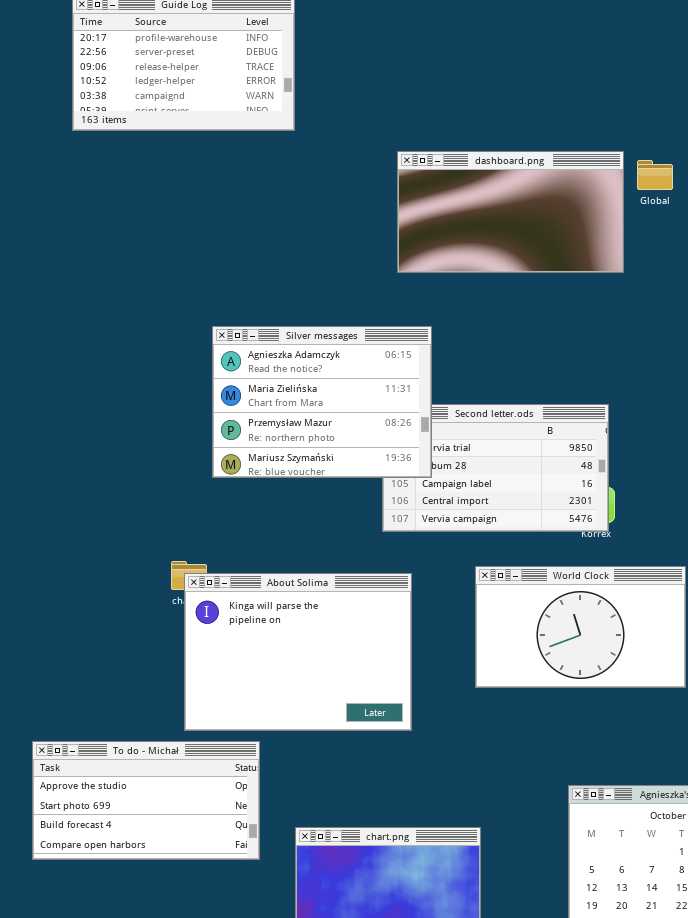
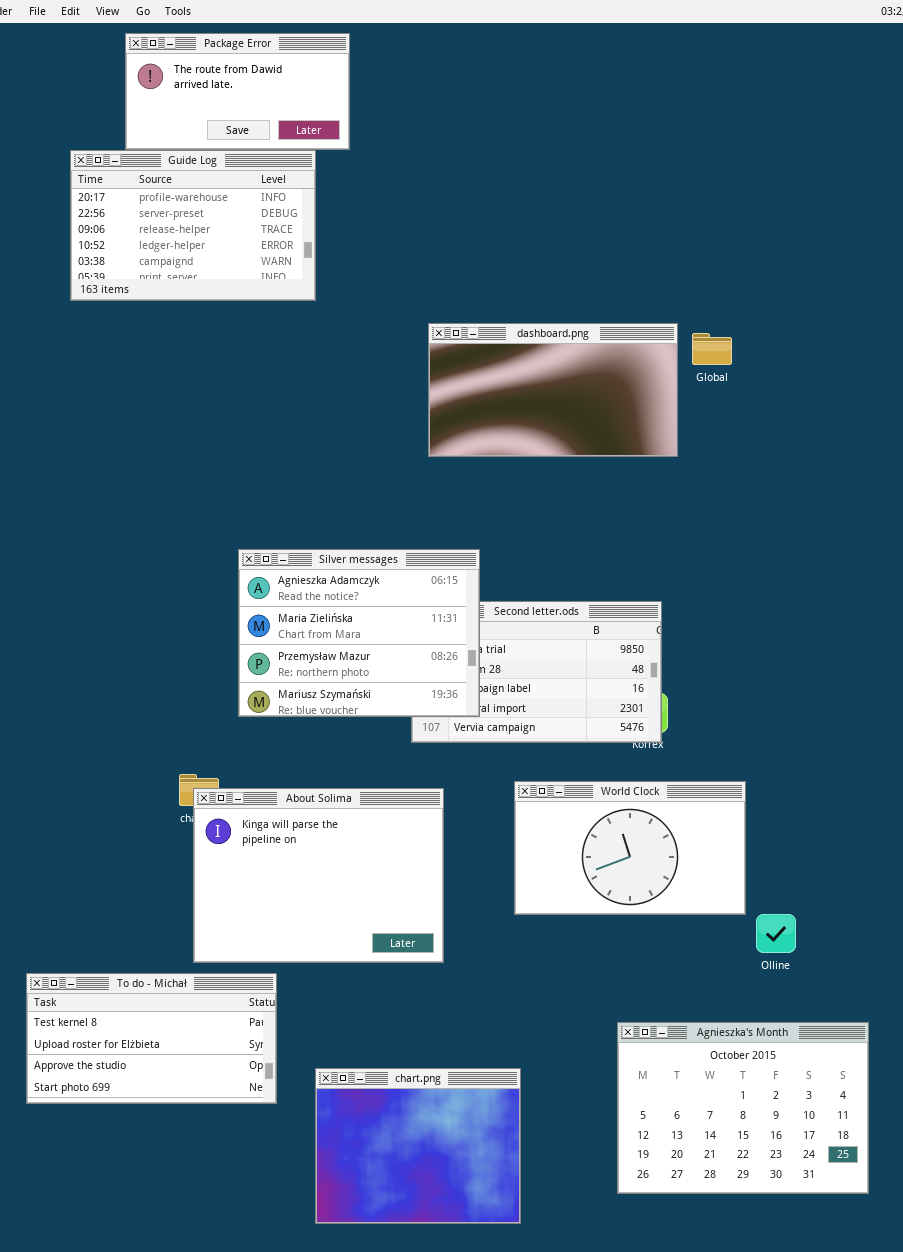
Silver messages: [212,326,432,478] -> [238,549,480,717], moved
To do - Michał: [32,741,260,860] -> [26,973,277,1104], scrolled up 2 rows

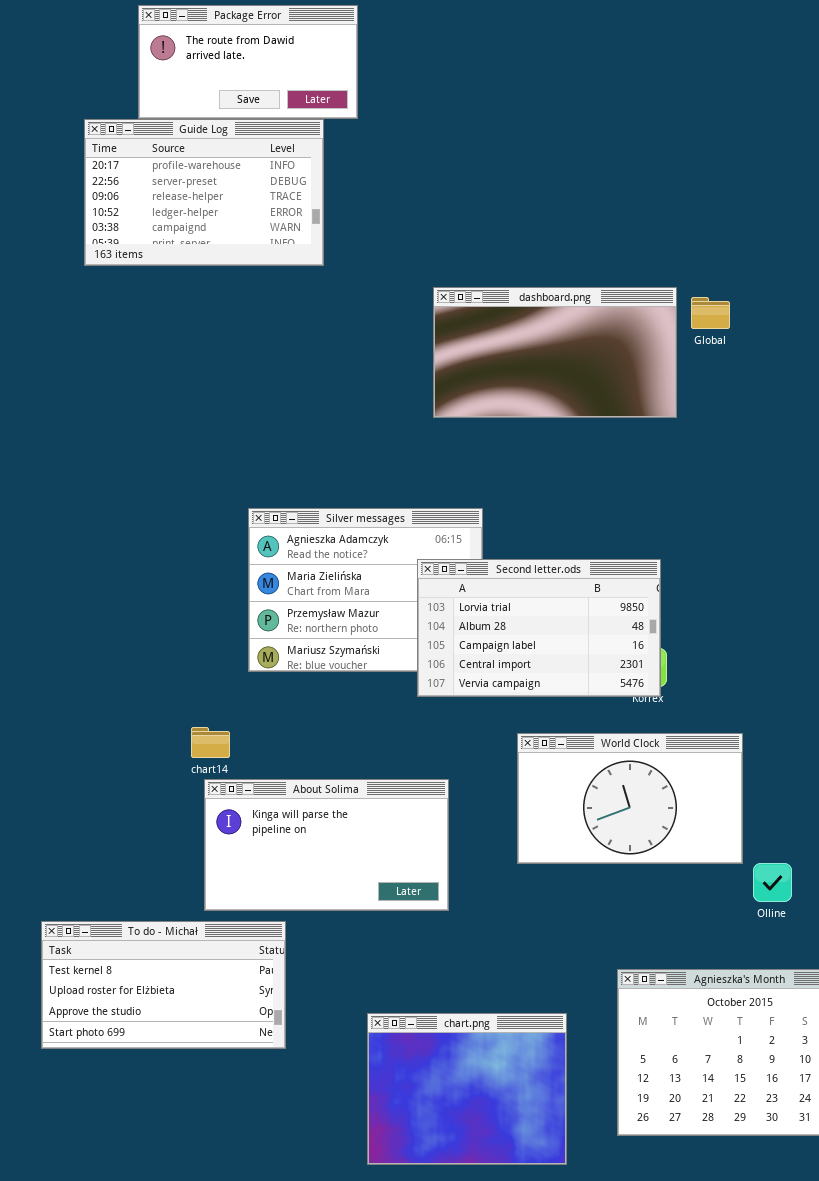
Second letter.ods: [411,601,662,743] -> [417,559,661,697], raised
About Solima: [193,788,444,963] -> [204,779,449,911], resized
chart.png: [315,1068,521,1224] -> [367,1013,567,1165], moved

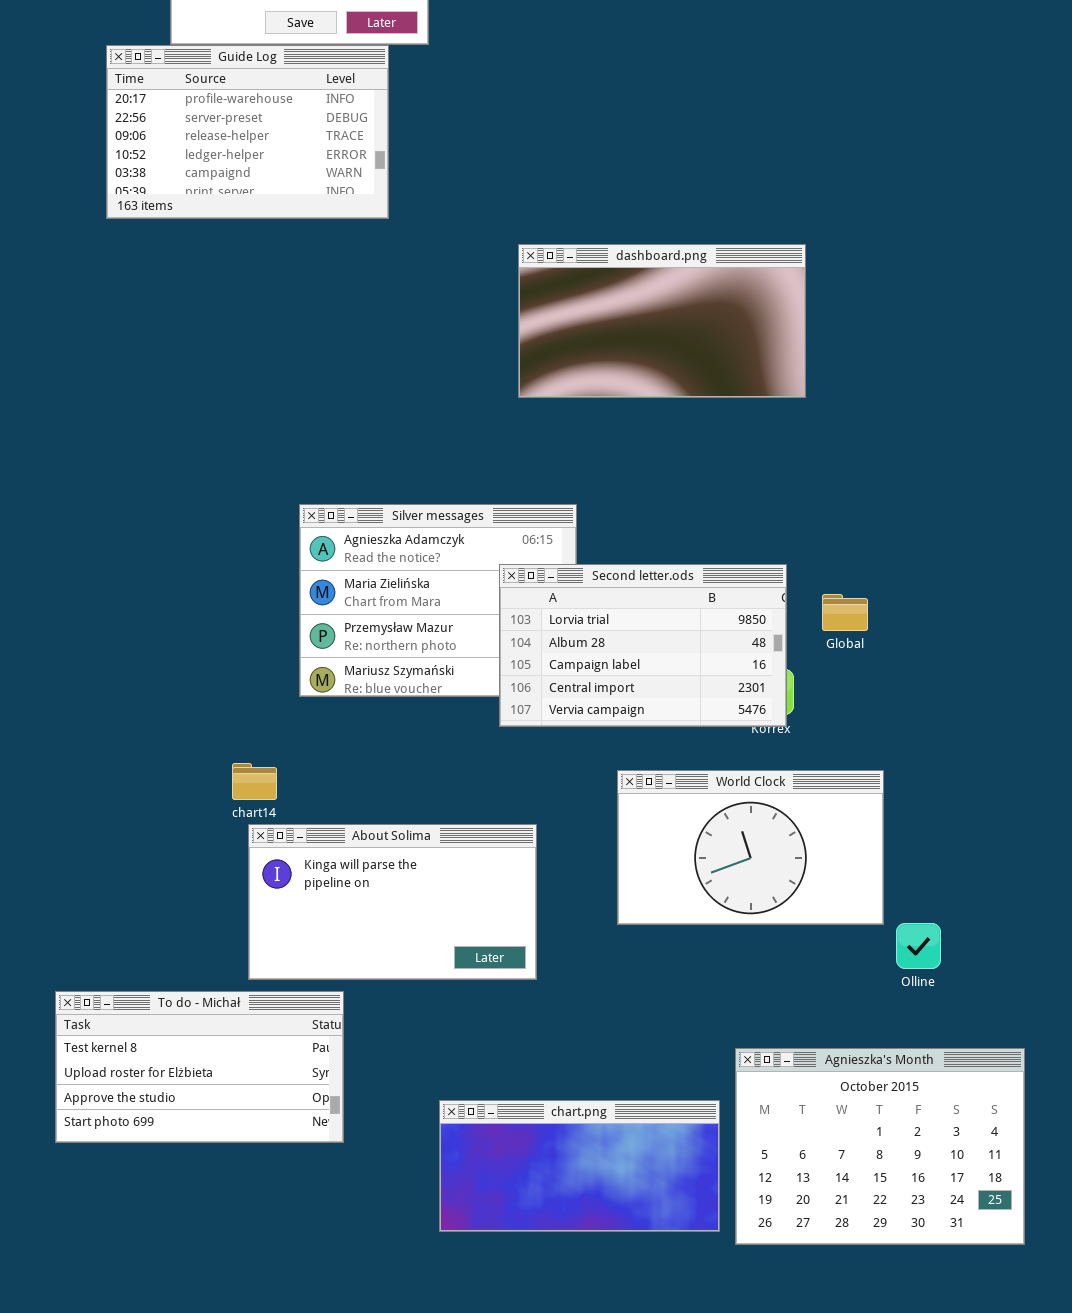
Global: [691,297,730,329] -> [822,594,868,631], moved
chart.png: [367,1013,567,1165] -> [439,1100,720,1232], resized

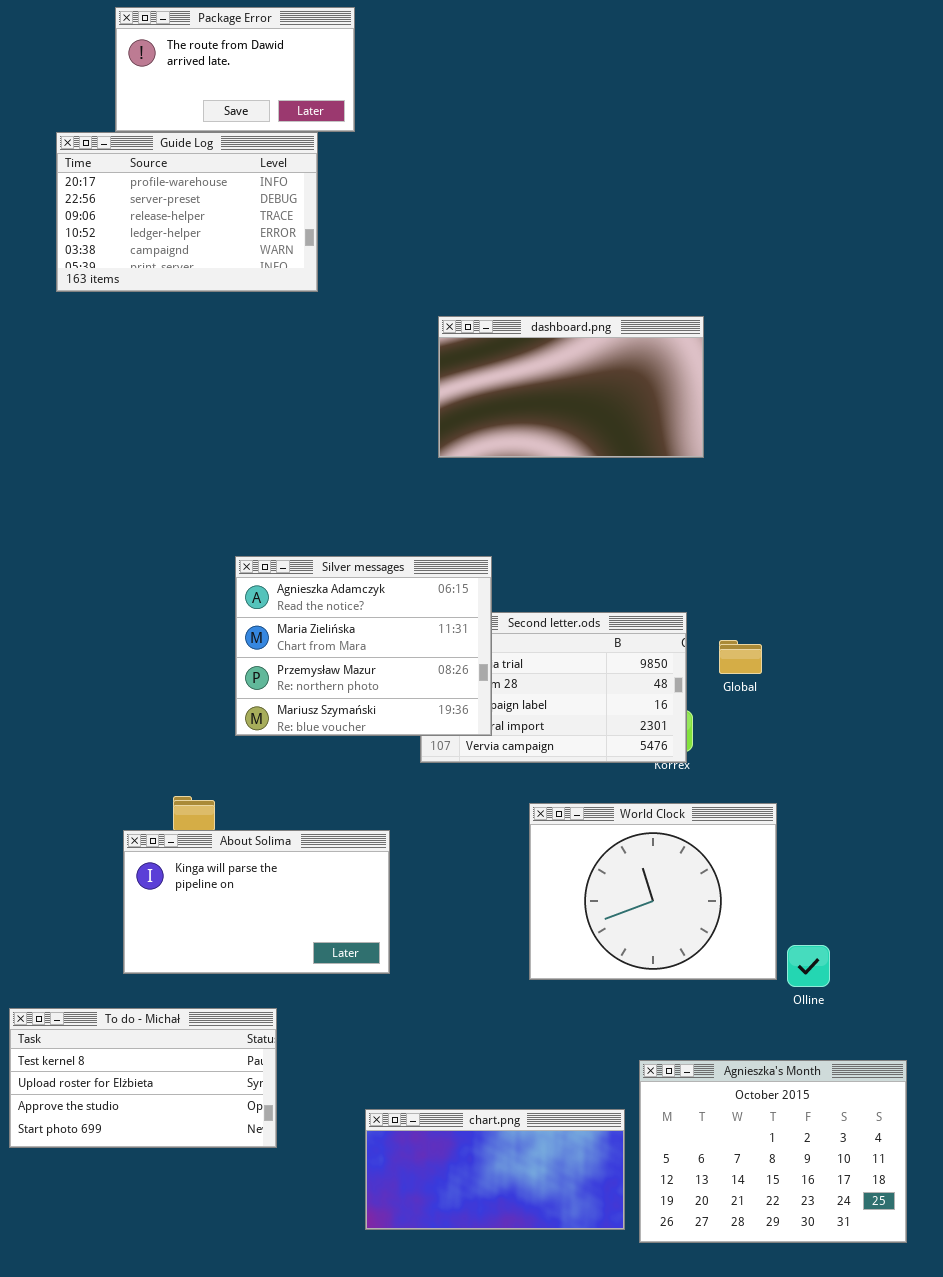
Silver messages: [299,504,577,697] -> [235,556,492,736], raised
World Clock: [617,770,884,925] -> [529,803,777,980], resized
About Solima: [248,824,537,980] -> [123,830,390,974], moved

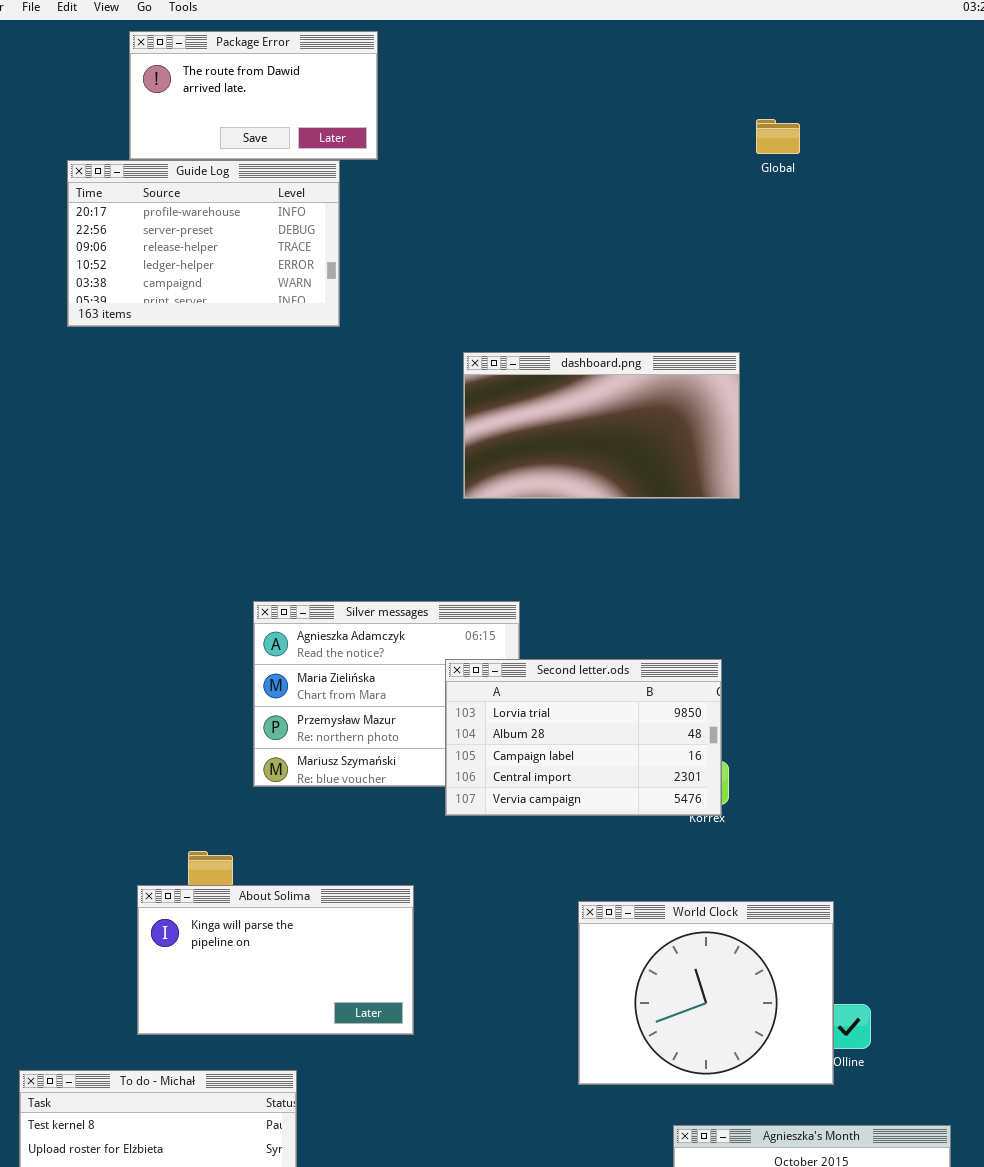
Second letter.ods: [420,612,687,763] -> [445,659,722,816], raised
Global: [719,640,762,674] -> [756,119,800,154], moved
World Clock: [529,803,777,980] -> [578,901,834,1085], moved

